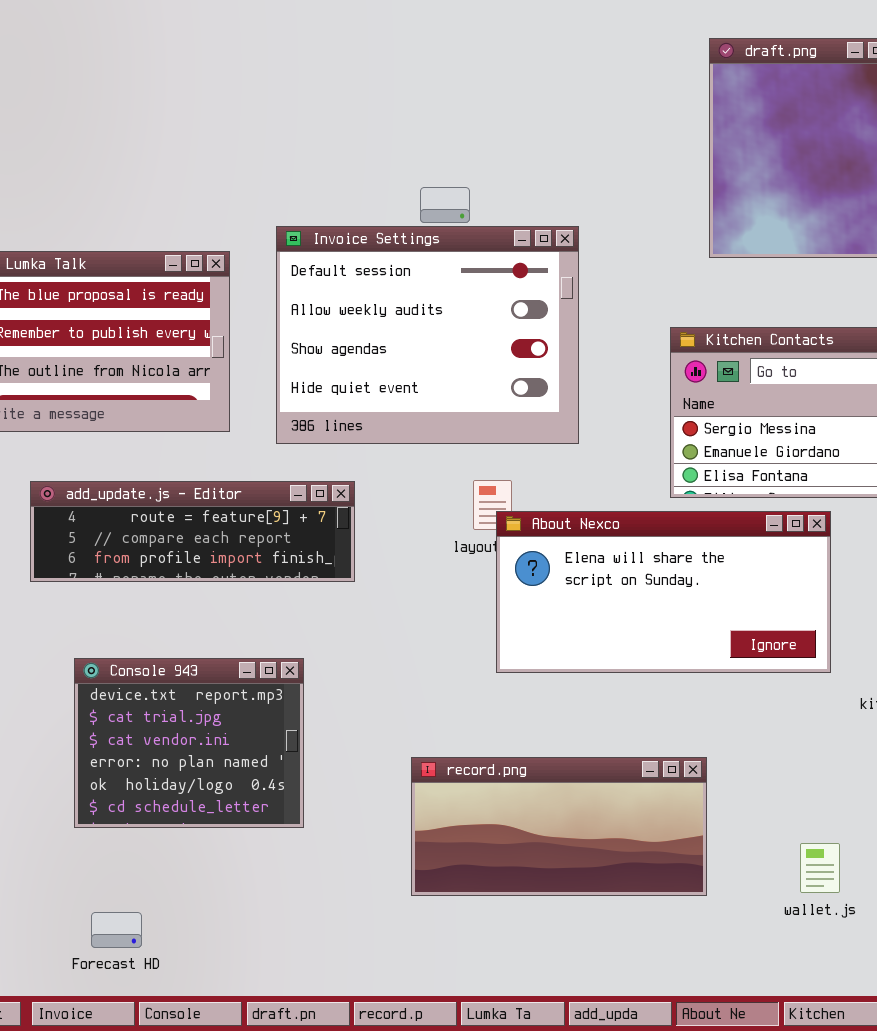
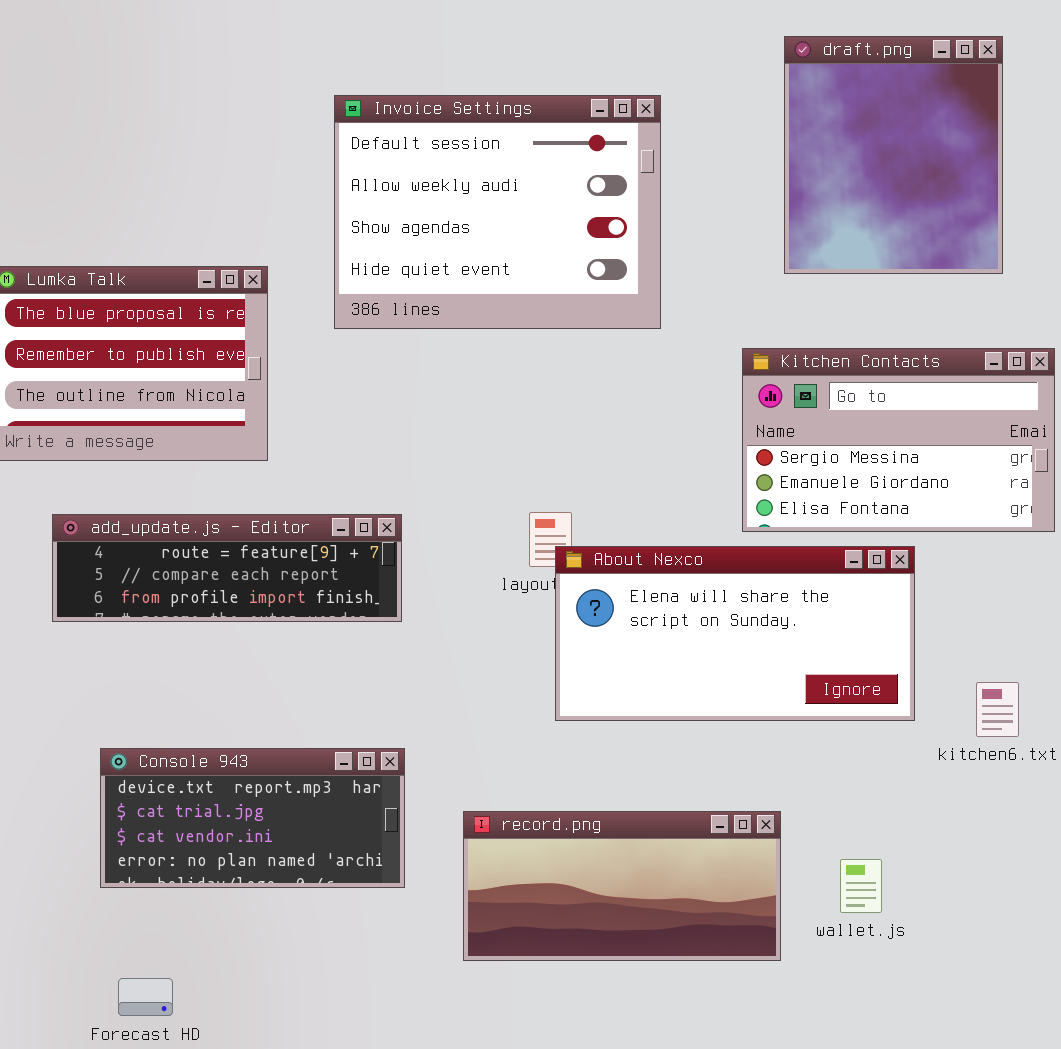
Invoice Settings: [276,226,579,444] -> [334,95,661,329], moved
Console 943: [74,658,304,828] -> [100,748,405,888], resized
wallet.js: [800,843,840,893] -> [840,859,882,913], moved

